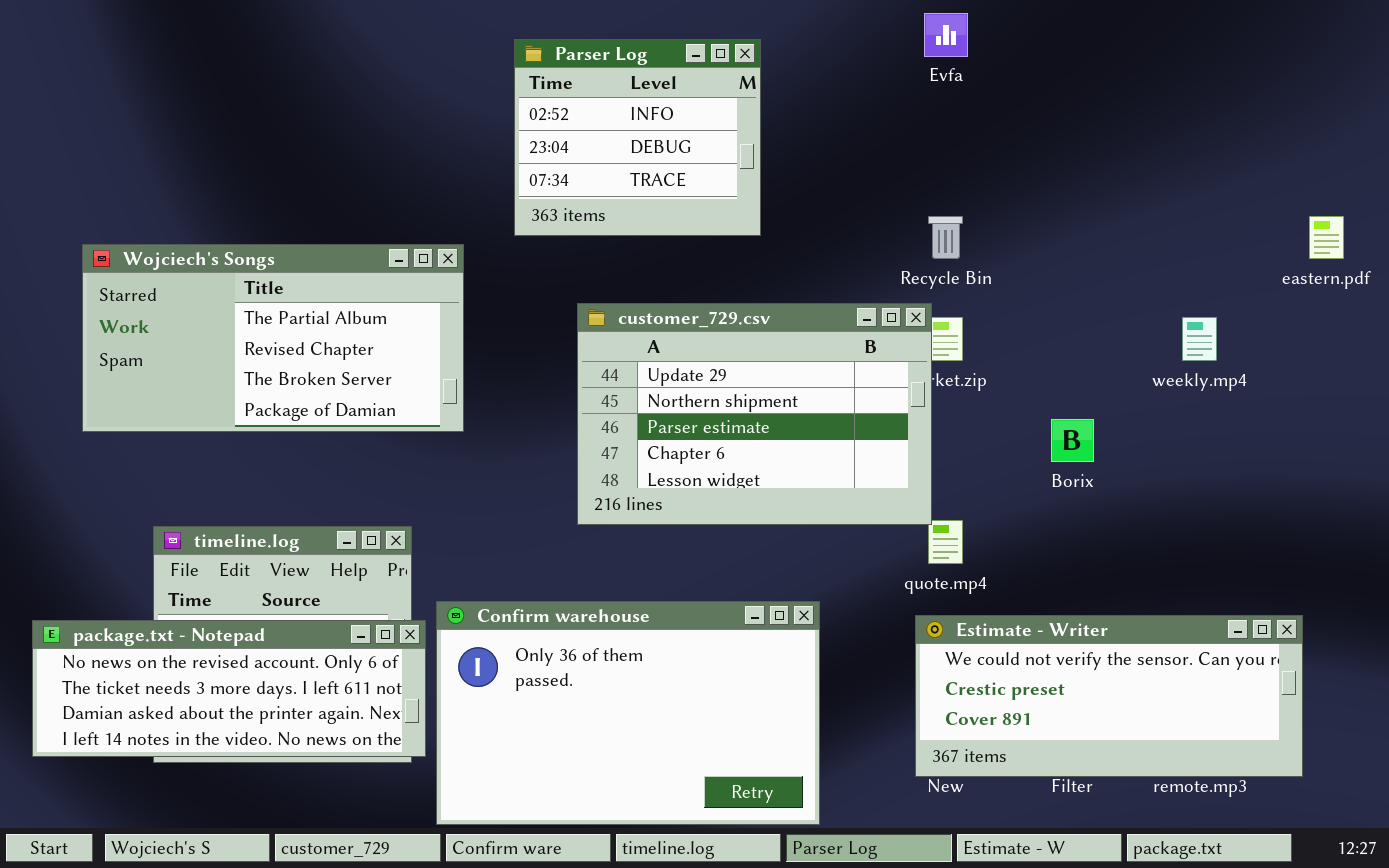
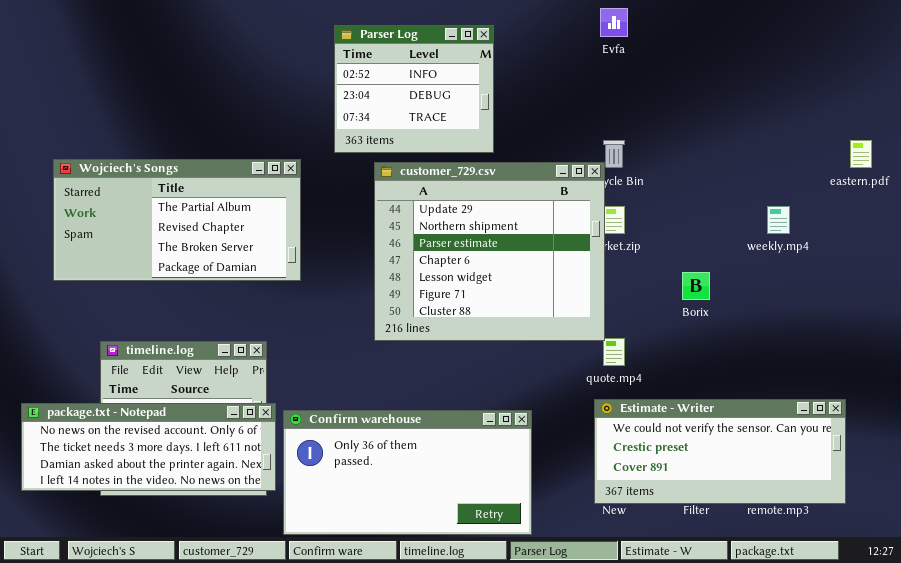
customer_729.csv: [577,303,932,525] -> [374,162,605,341], resized
Confirm warehouse: [436,601,820,825] -> [283,410,532,535], resized

